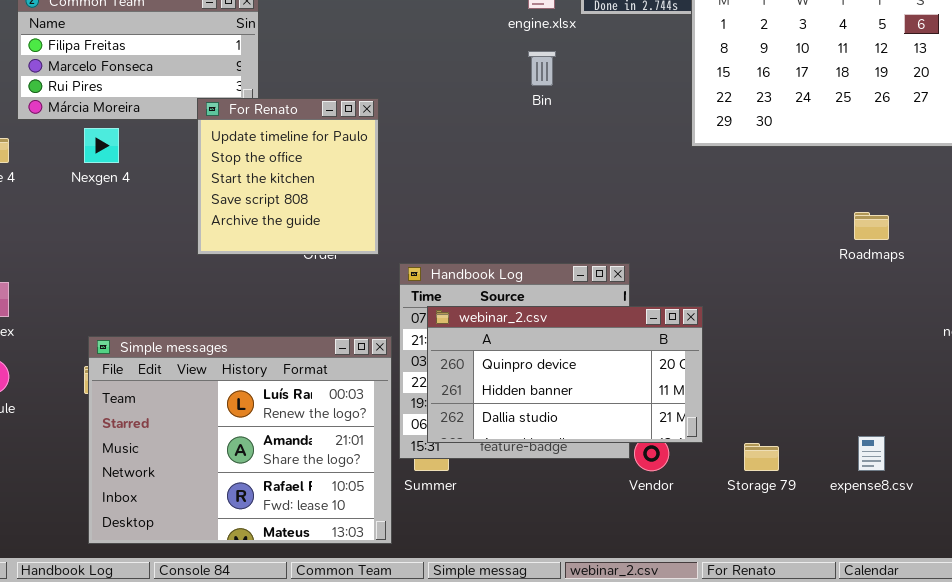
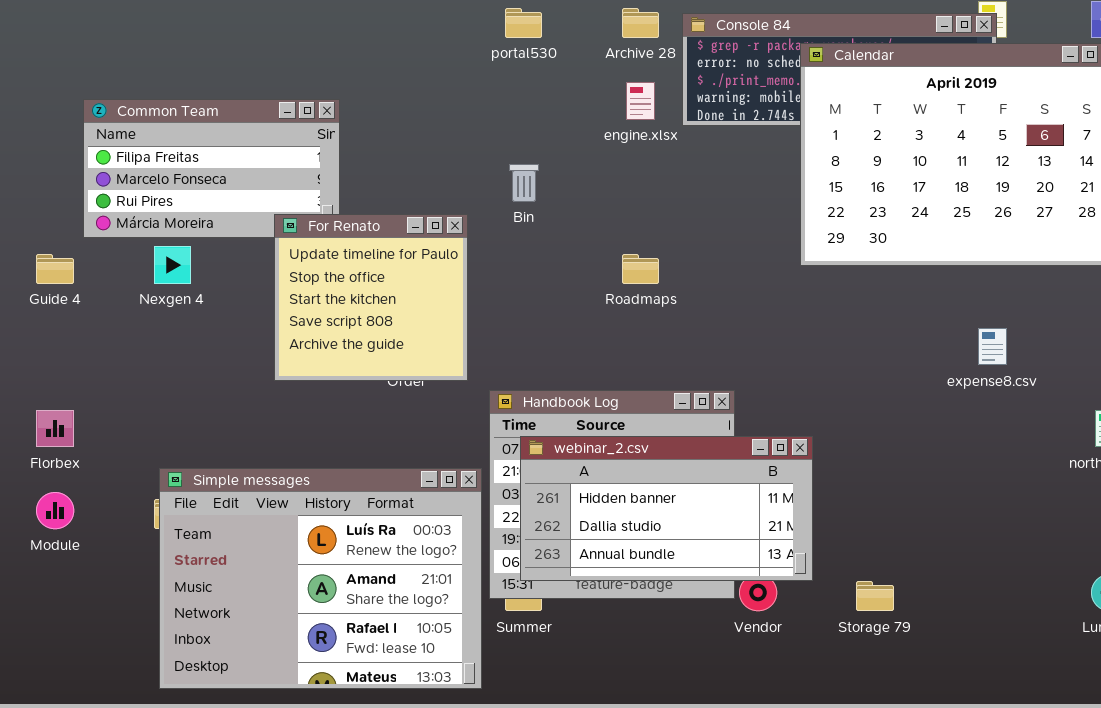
Bin: [528,51,556,86] -> [509,164,539,202], moved
Roadmaps: [854,212,889,240] -> [622,254,659,284], moved
webinar_2.csv: [427,306,703,443] -> [520,436,813,581], scrolled down 1 row
expense8.csv: [858,436,885,471] -> [978,328,1007,365], moved

